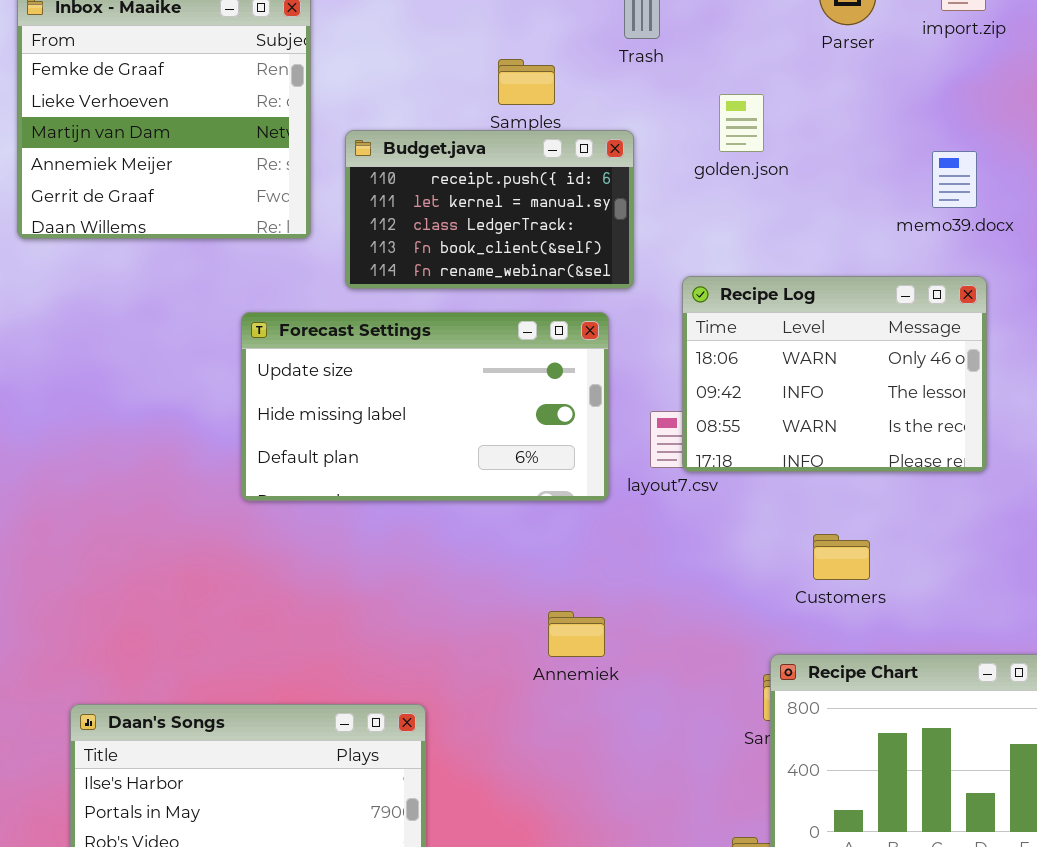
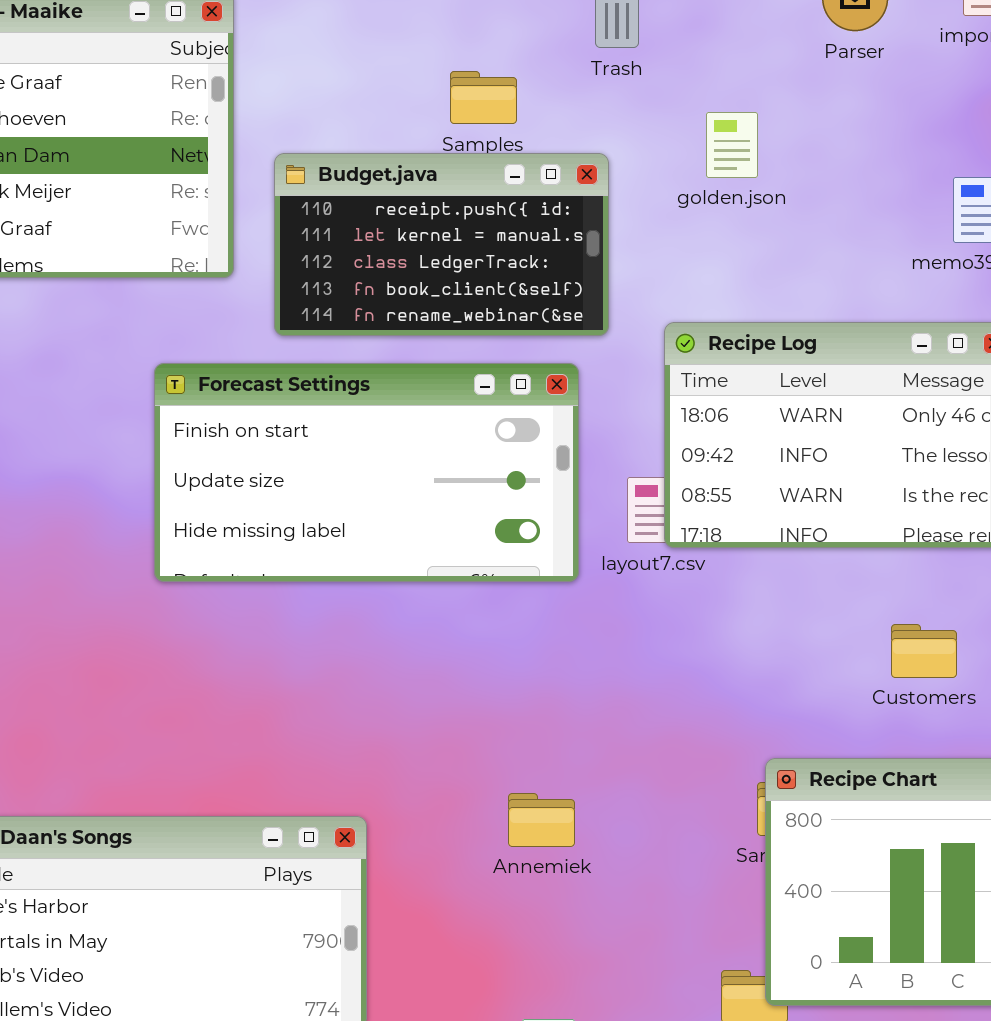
Forecast Settings: [241,312,609,501] -> [154,363,579,582], scrolled up 1 row
Customers: [813,534,870,580] -> [891,624,957,678], moved
Annemiek: [548,611,605,657] -> [508,793,575,847], moved

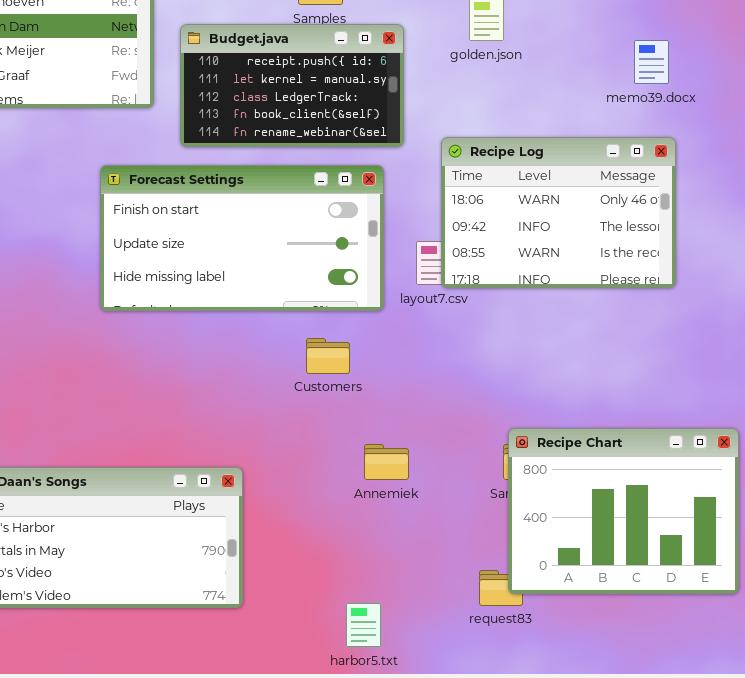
Customers: [891,624,957,678] -> [306,338,350,374], moved
Annemiek: [508,793,575,847] -> [364,444,409,480], moved

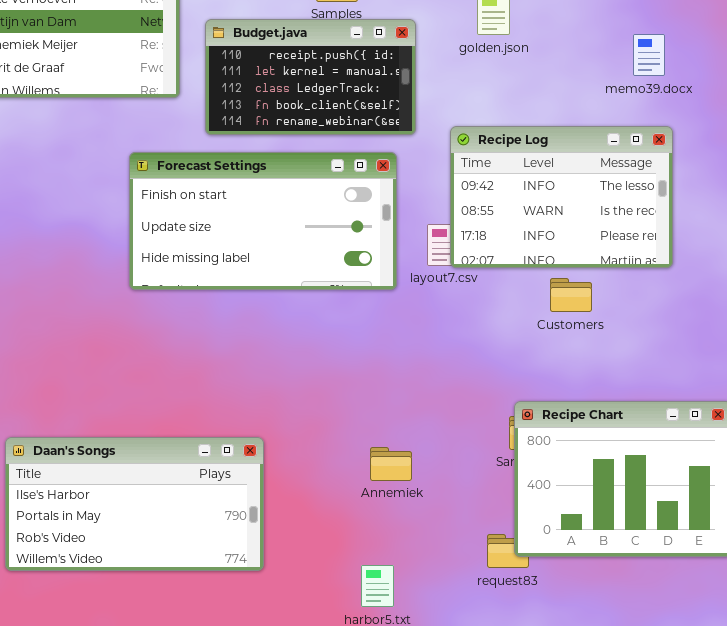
Recipe Log: [441,137,676,288] -> [450,126,673,268], scrolled down 1 row
Customers: [306,338,350,374] -> [550,278,592,312], moved
Annemiek: [364,444,409,480] -> [370,447,412,481], moved

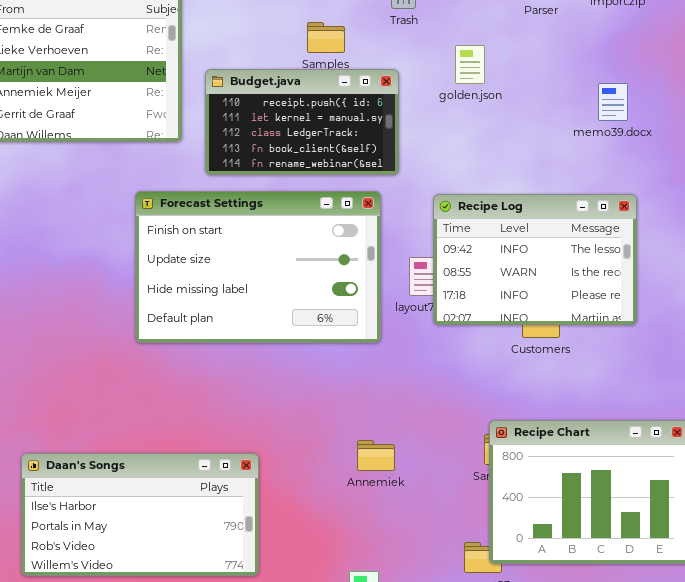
Recipe Log: [450,126,673,268] -> [433,194,637,325], moved
Forecast Settings: [129,152,397,290] -> [135,191,381,343], resized
Annemiek: [370,447,412,481] -> [357,440,395,471], moved

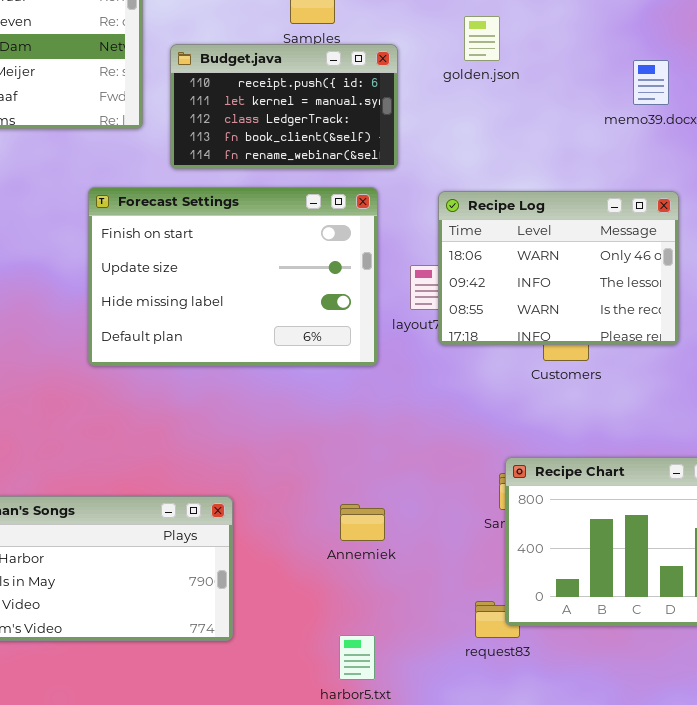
Recipe Log: [433,194,637,325] -> [438,191,679,345], scrolled up 1 row
Annemiek: [357,440,395,471] -> [340,504,385,541], moved

